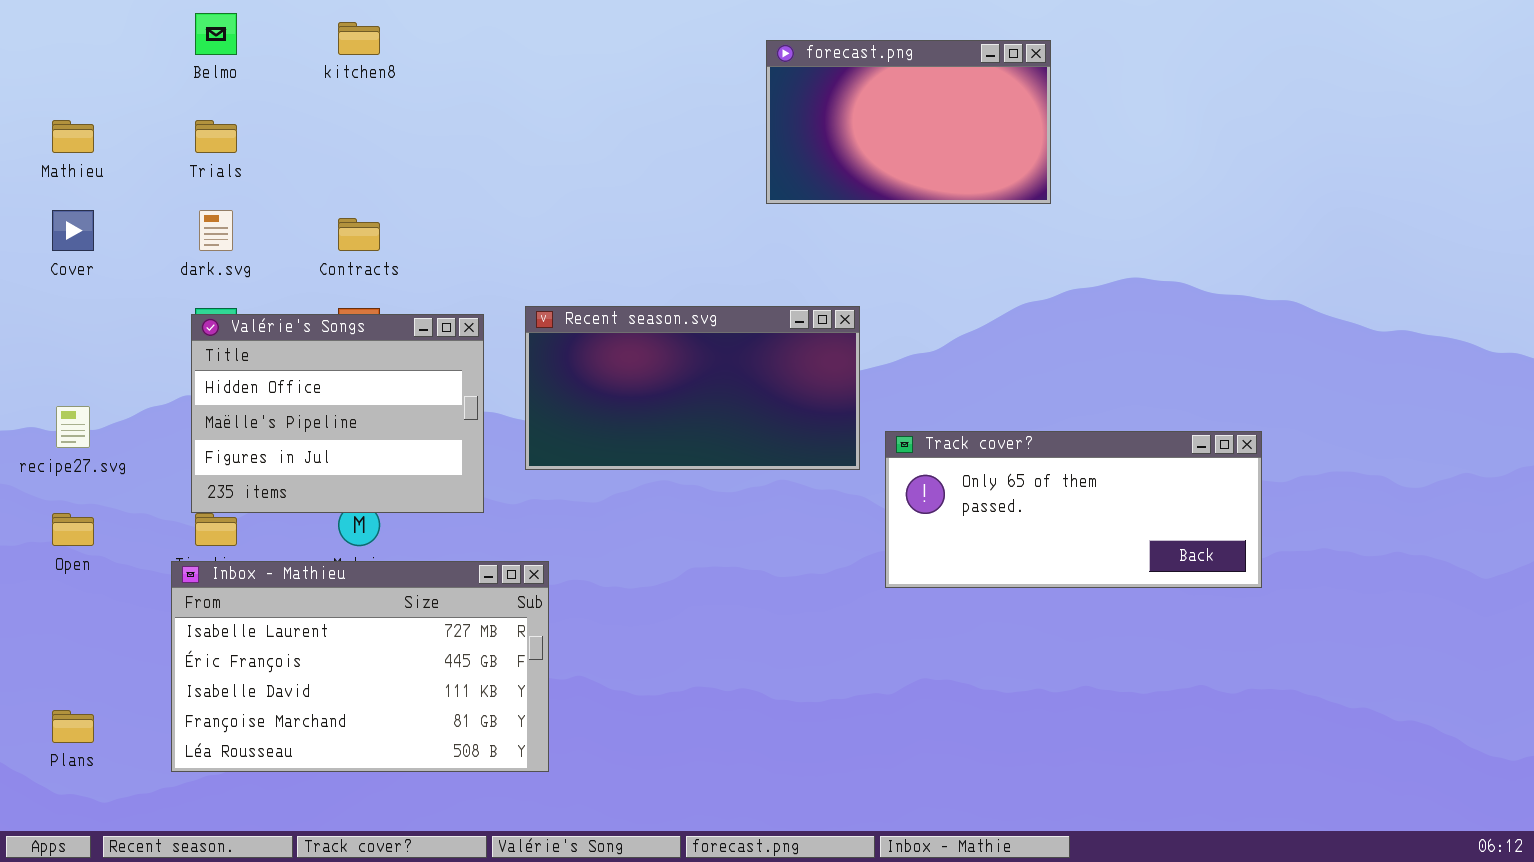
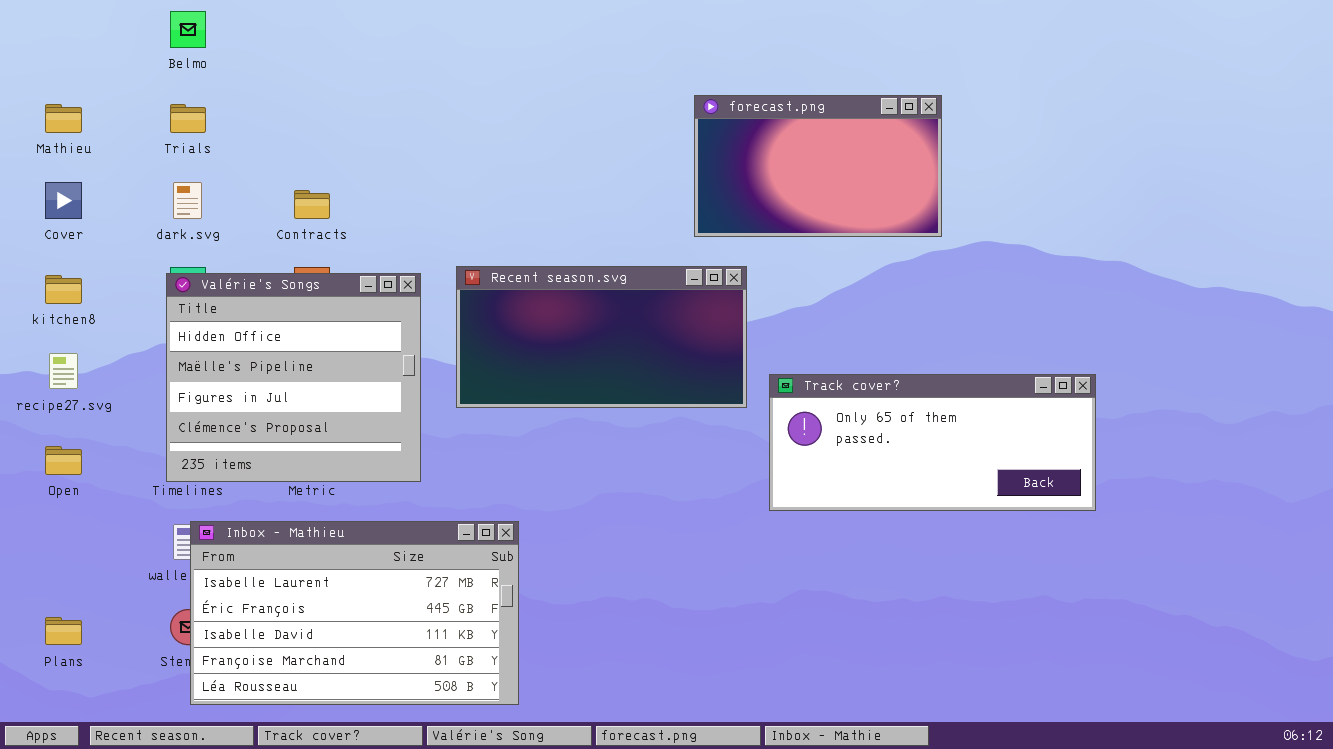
kitchen8: [338,22,380,55] -> [45,275,82,304], moved
forecast.png: [766,40,1051,204] -> [694,95,942,237], moved
Valérie's Songs: [191,314,484,513] -> [166,273,421,482], resized
Inbox - Mathieu: [171,561,549,772] -> [190,521,519,705], moved

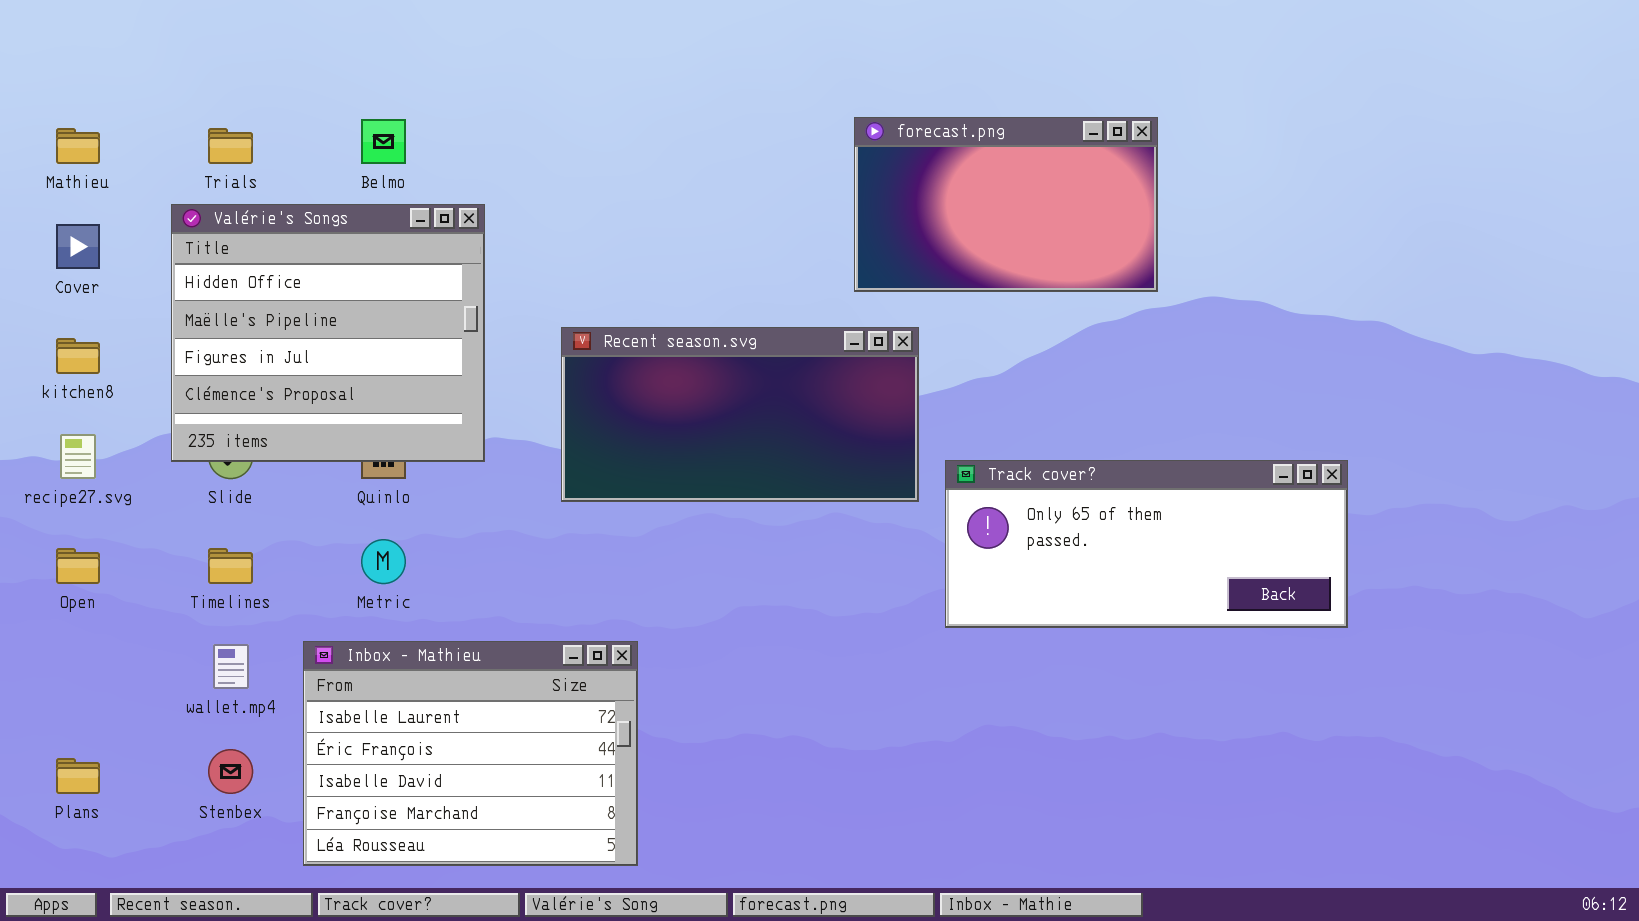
Belmo: [170,11,206,48] -> [361,119,406,164], moved
Valérie's Songs: [166,273,421,482] -> [171,204,485,462], moved
Inbox - Mathieu: [190,521,519,705] -> [303,641,638,866], resized

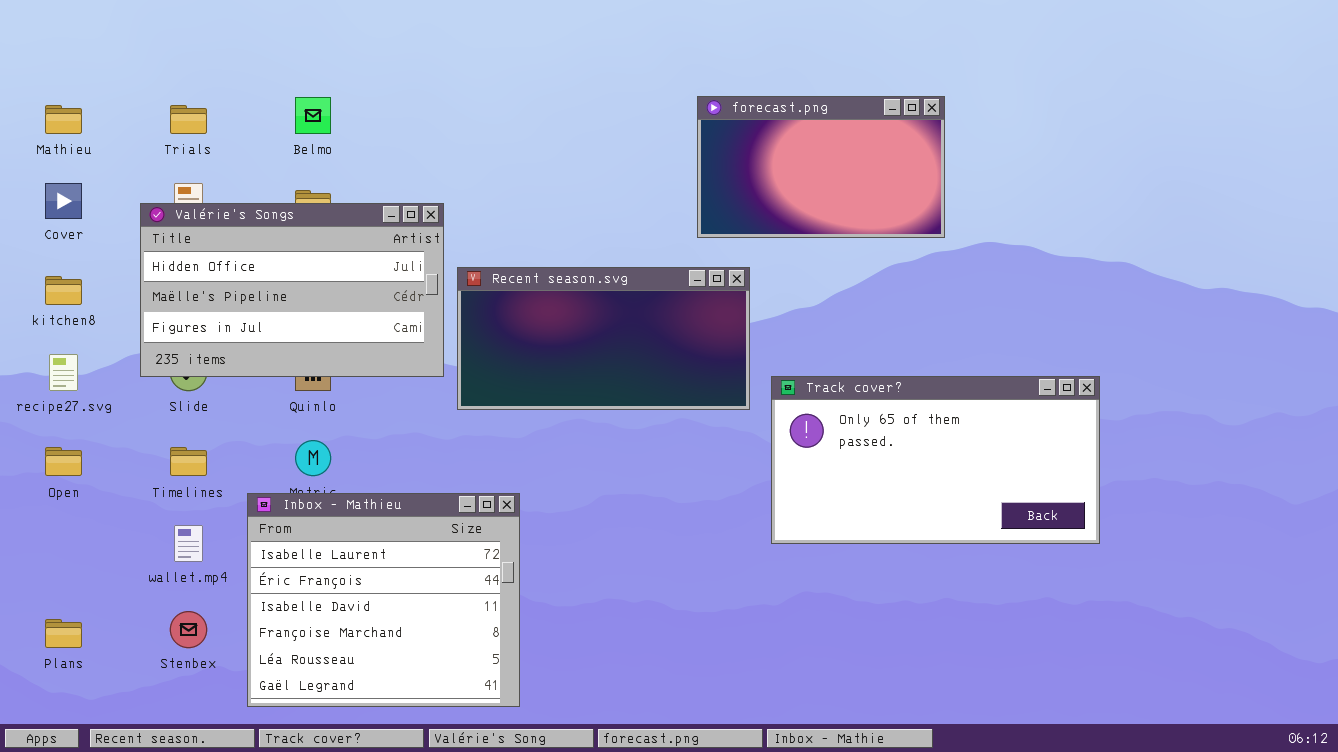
Valérie's Songs: [171,204,485,462] -> [140,203,444,377], resized
Track cover?: [945,460,1348,628] -> [771,376,1100,544], resized
Inbox - Mathieu: [303,641,638,866] -> [247,493,520,707], resized

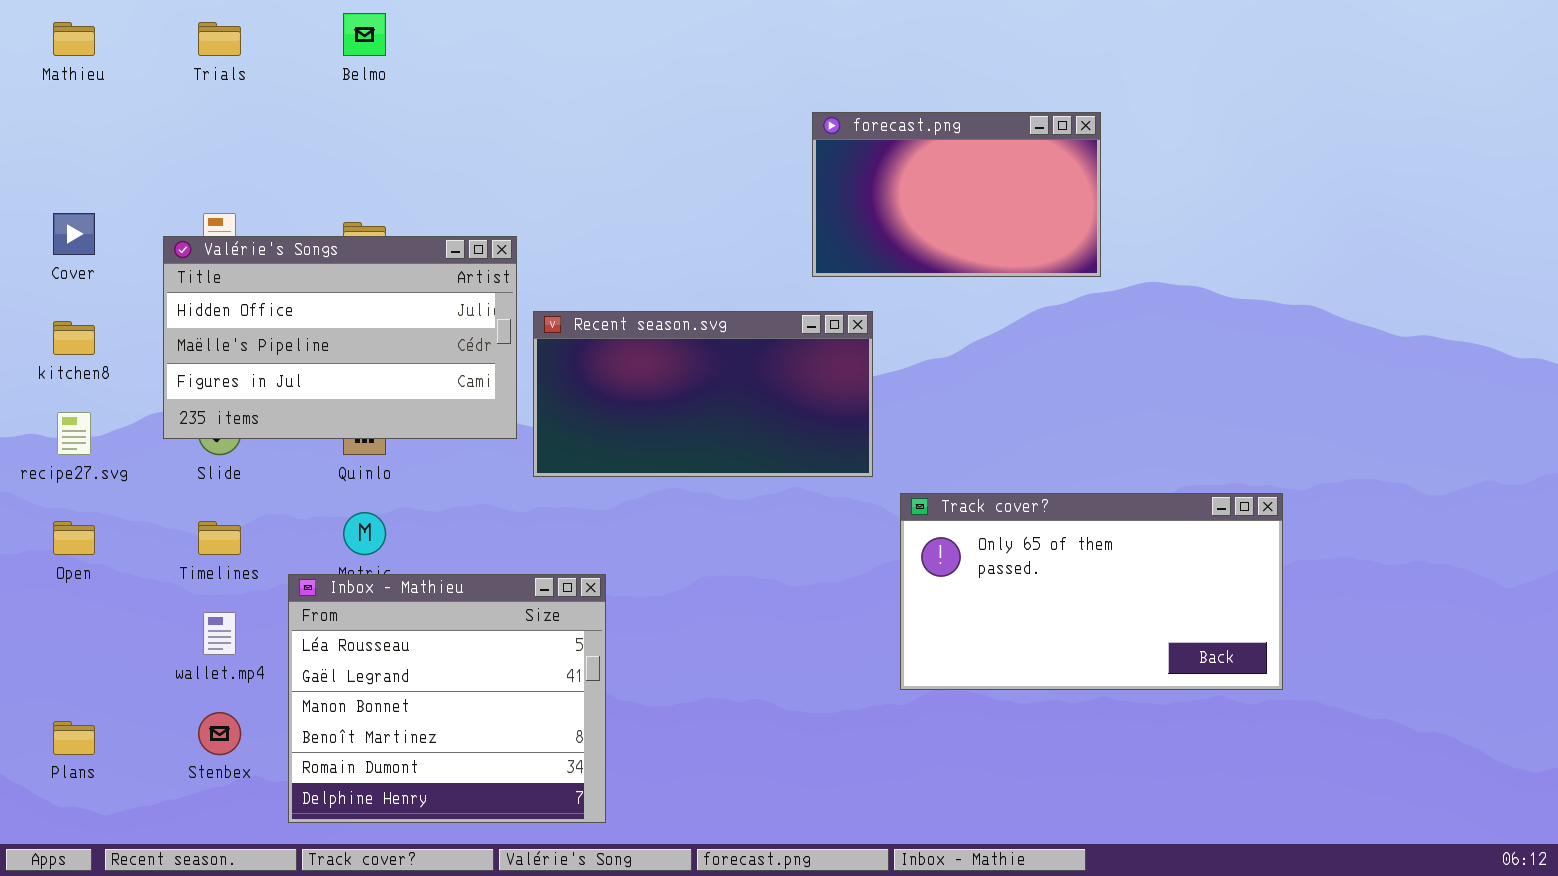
Belmo: [295,97,331,134] -> [343,13,386,56], moved
Mathieu: [45,105,82,134] -> [53,22,95,56], moved
Trials: [170,105,207,134] -> [198,22,241,56], moved
Track cover?: [771,376,1100,544] -> [900,493,1283,690], moved
Inbox - Mathieu: [247,493,520,707] -> [288,574,606,823], scrolled down 4 rows

